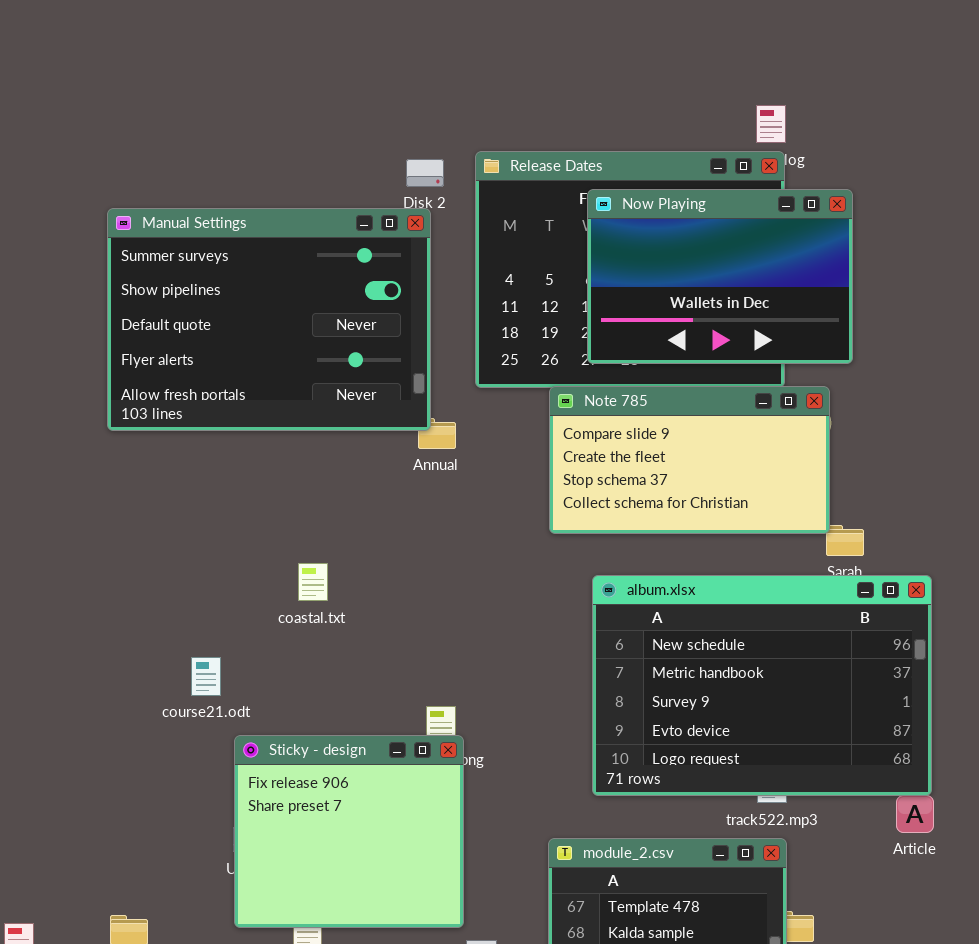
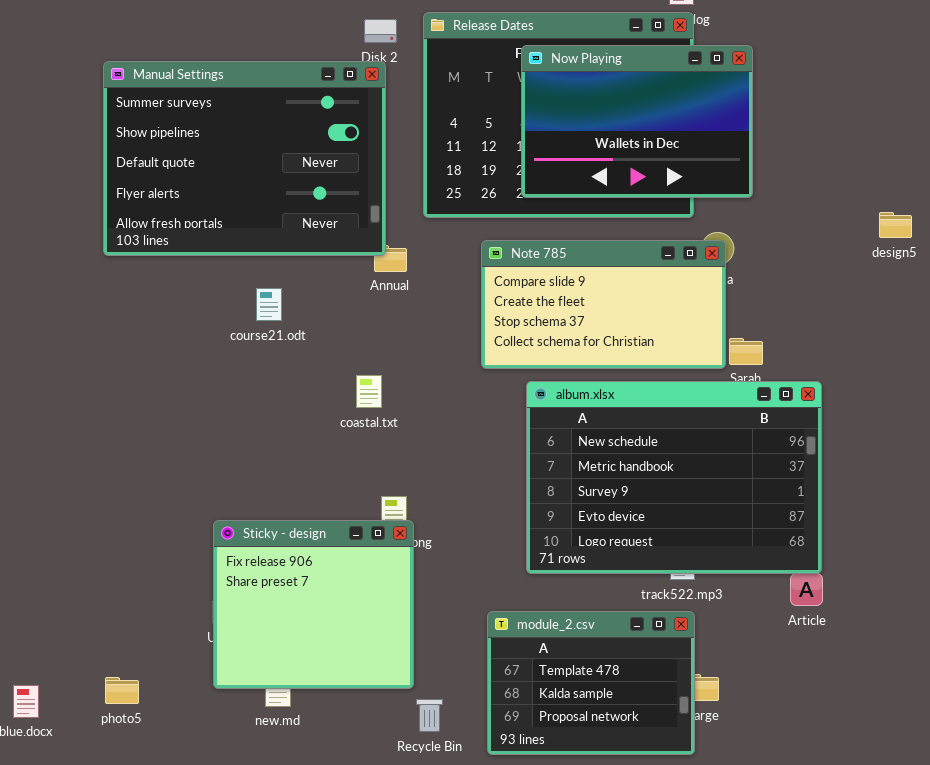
Note 785: [549,386,830,534] -> [481,240,726,369], moved
coastal.txt: [298,563,328,601] -> [356,375,382,408], moved
course21.odt: [191,657,221,696] -> [256,288,282,321], moved

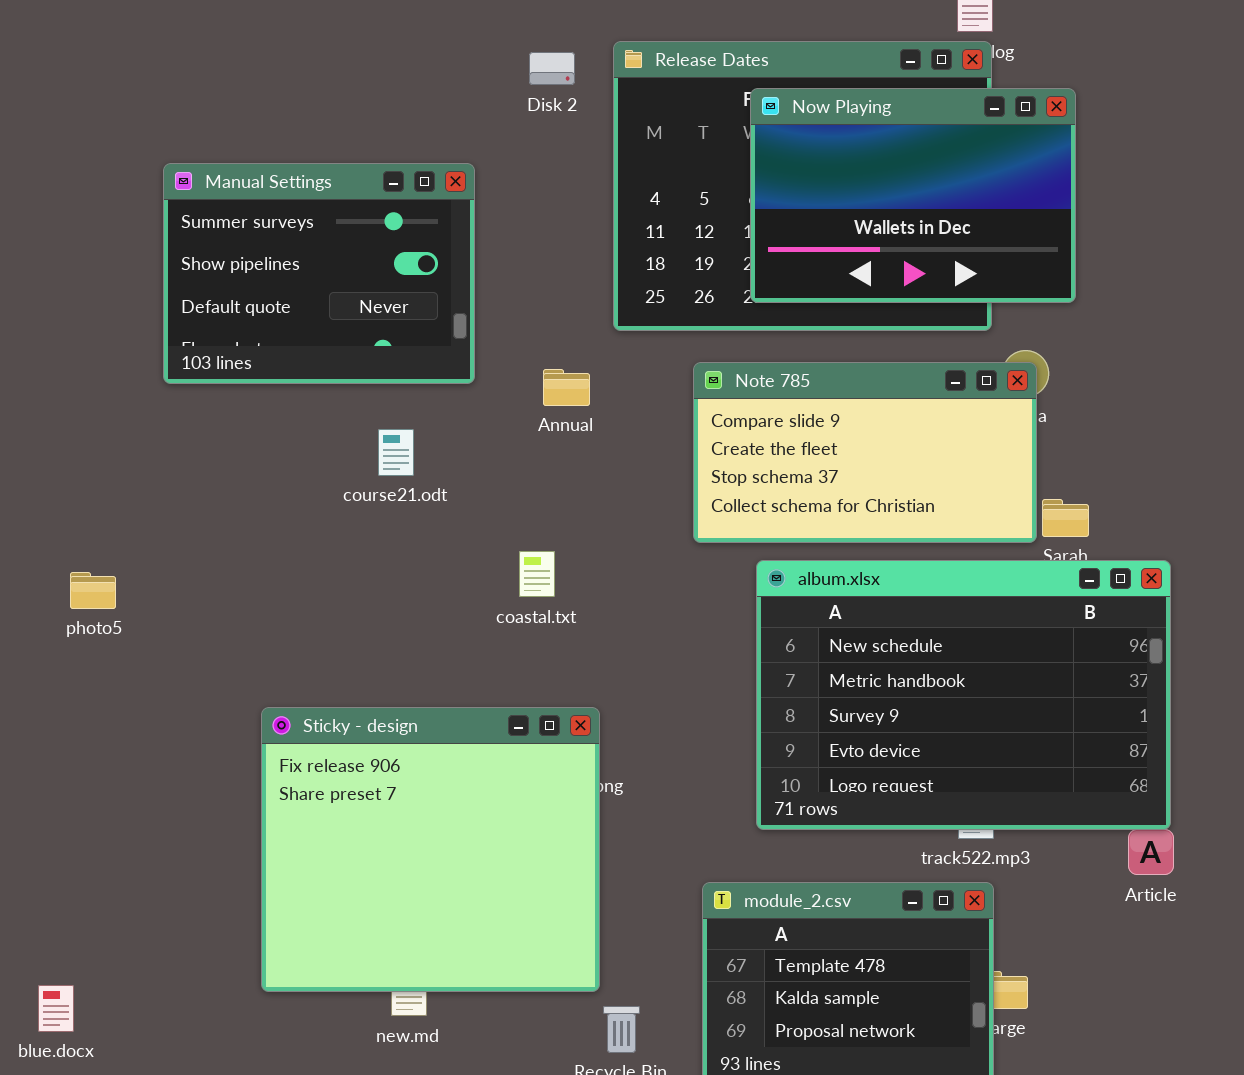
Manual Settings: [103,61,386,256] -> [163,163,475,384], resized
Sticky - design: [213,520,414,689] -> [261,707,600,992], resized
photo5: [105,677,139,704] -> [70,572,116,609], moved

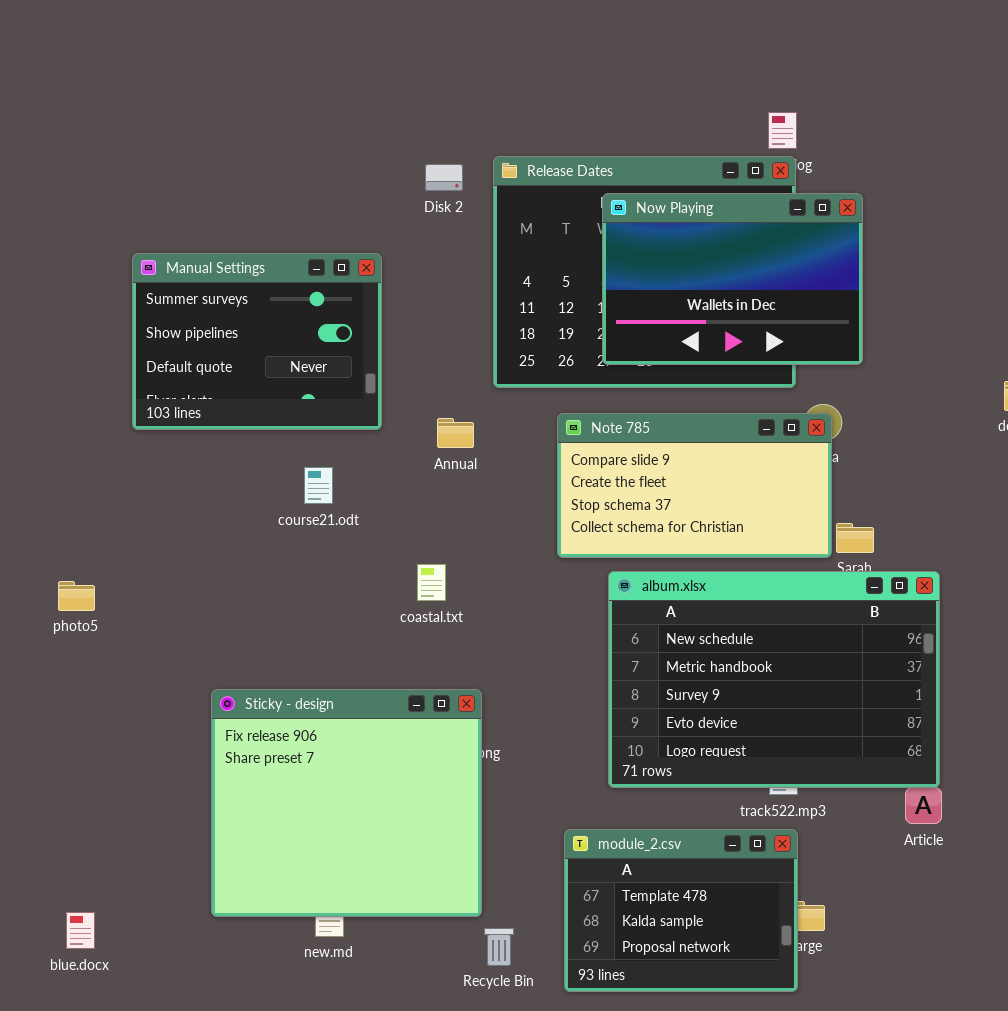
blue.docx: [38,985,74,1032] -> [66,912,95,949], moved

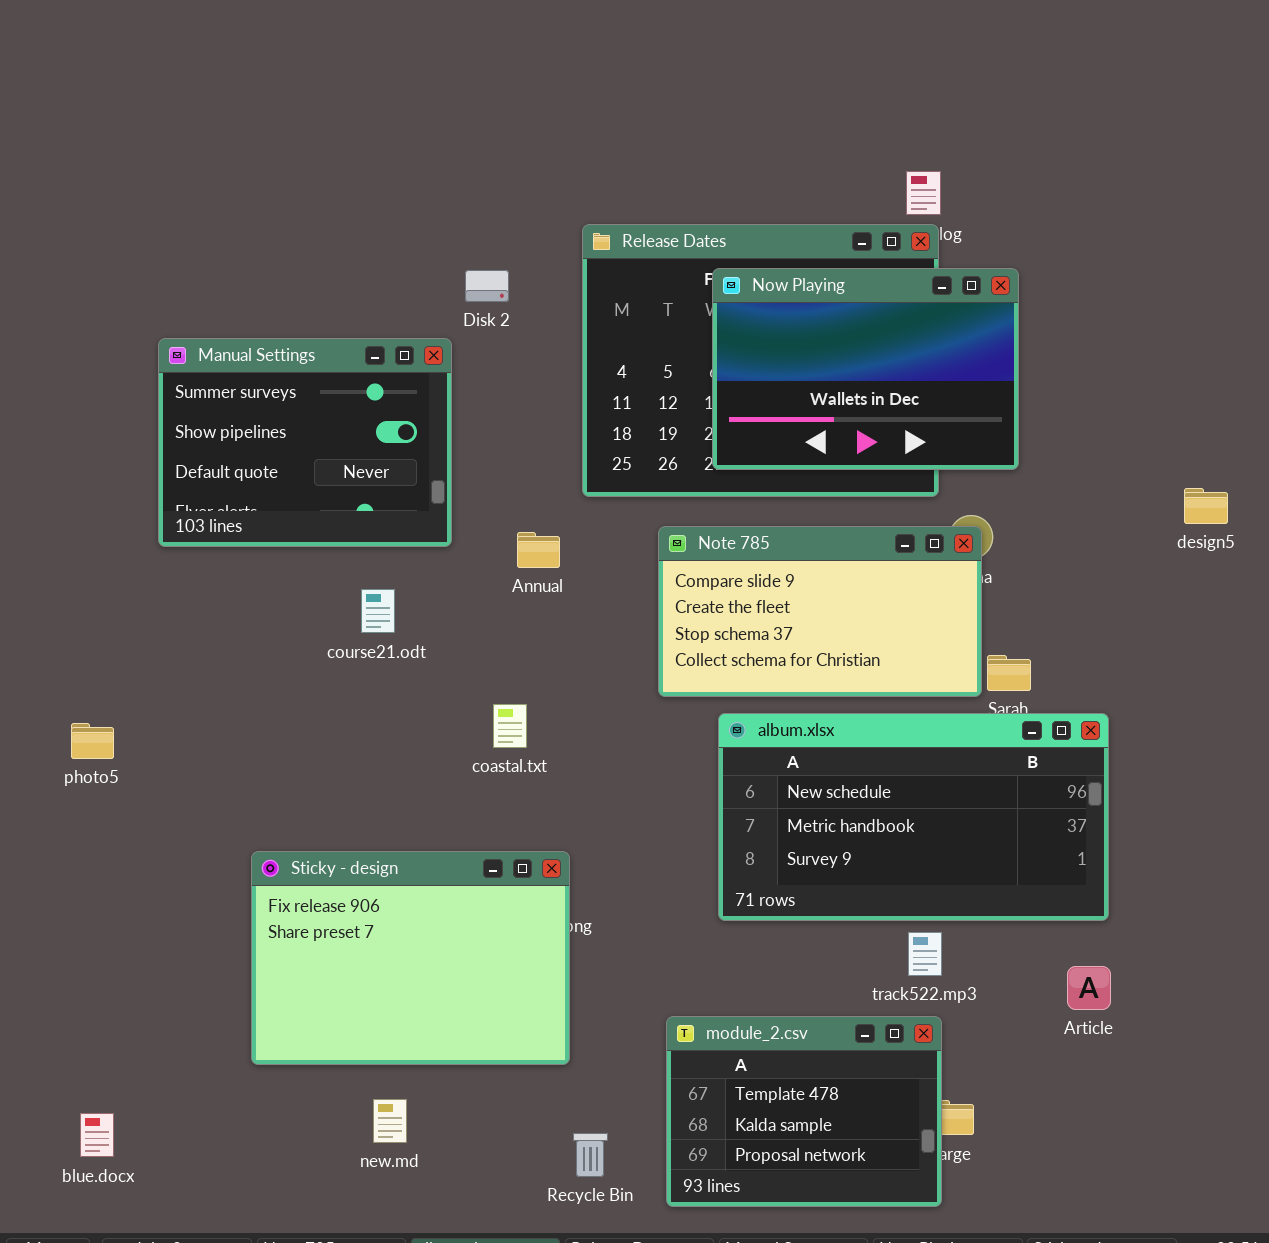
Disk 2: [425,164,463,191] -> [465,270,509,302], moved
album.xlsx: [608,571,940,788] -> [718,713,1109,921], resized
Sticky - design: [211,689,482,917] -> [251,851,570,1065], resized

